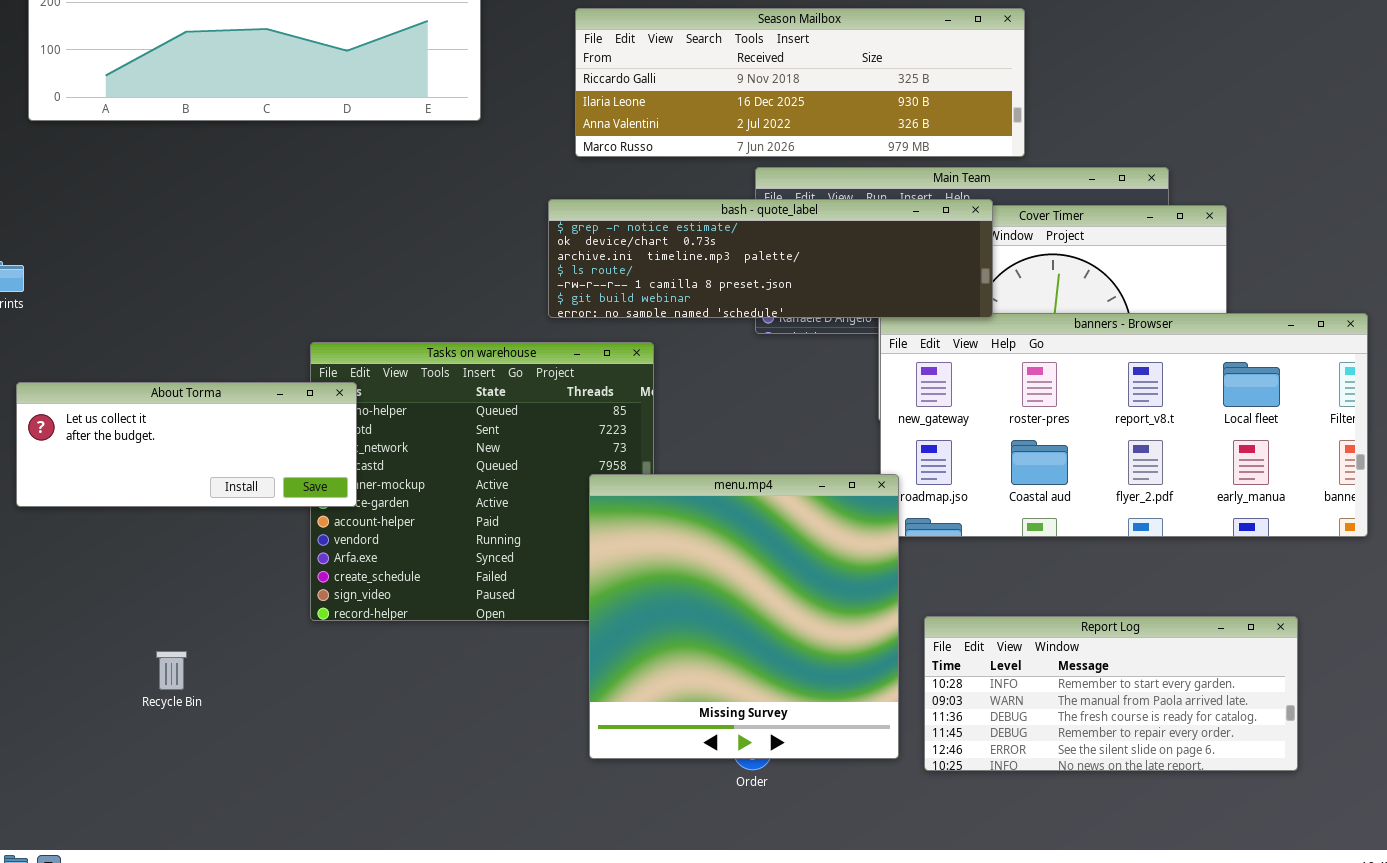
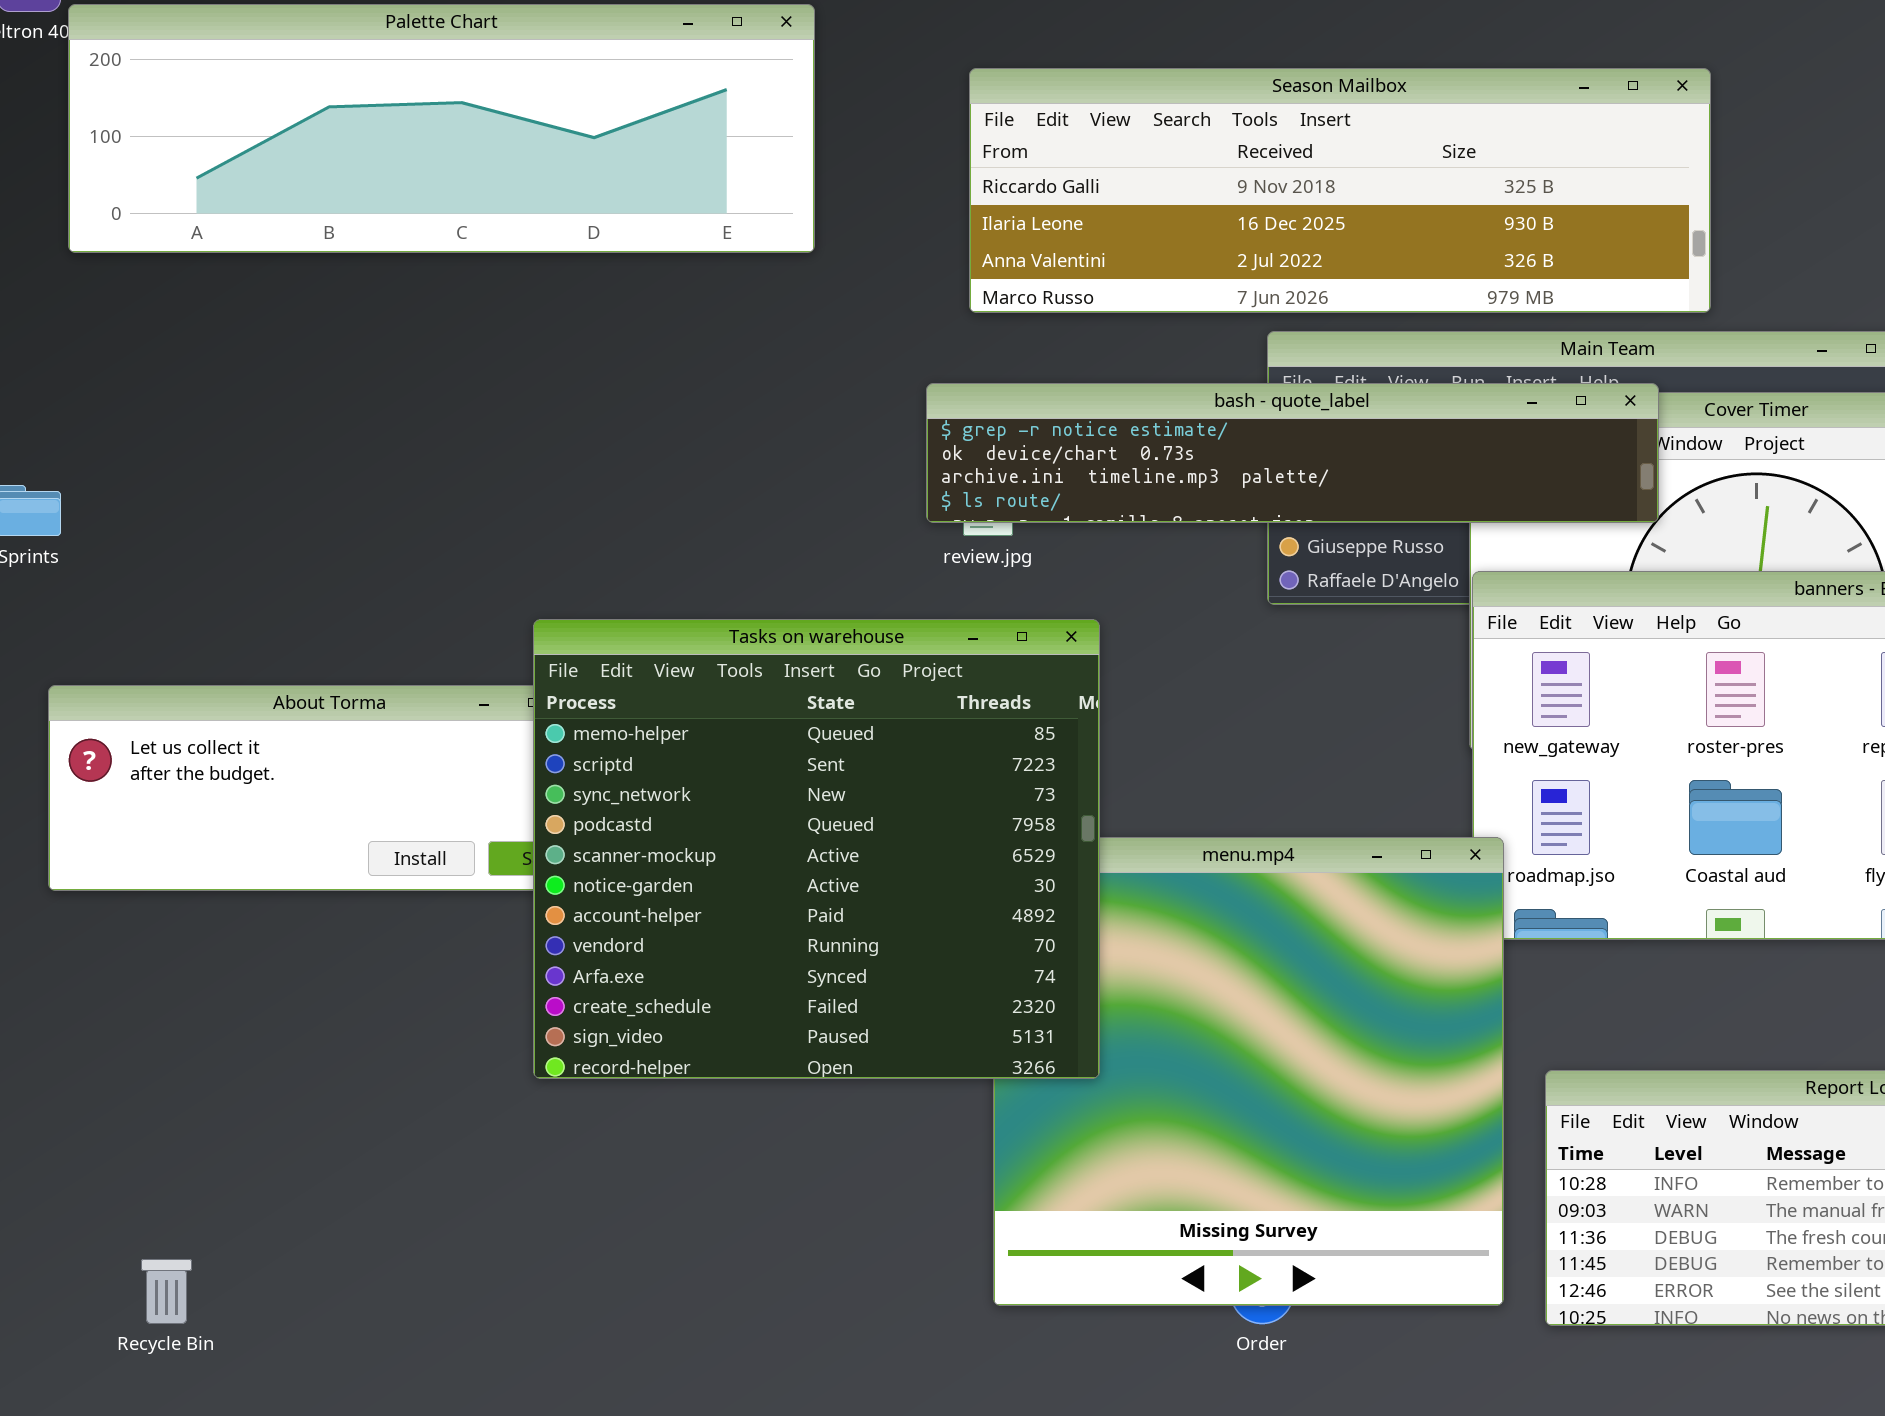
bash - quote_label: [548,199,993,318] -> [926,383,1659,523], resized
Tasks on warehouse: [310,342,654,621] -> [533,619,1100,1079], raised
Recycle Bin: [156,651,187,690] -> [141,1259,192,1324], moved

